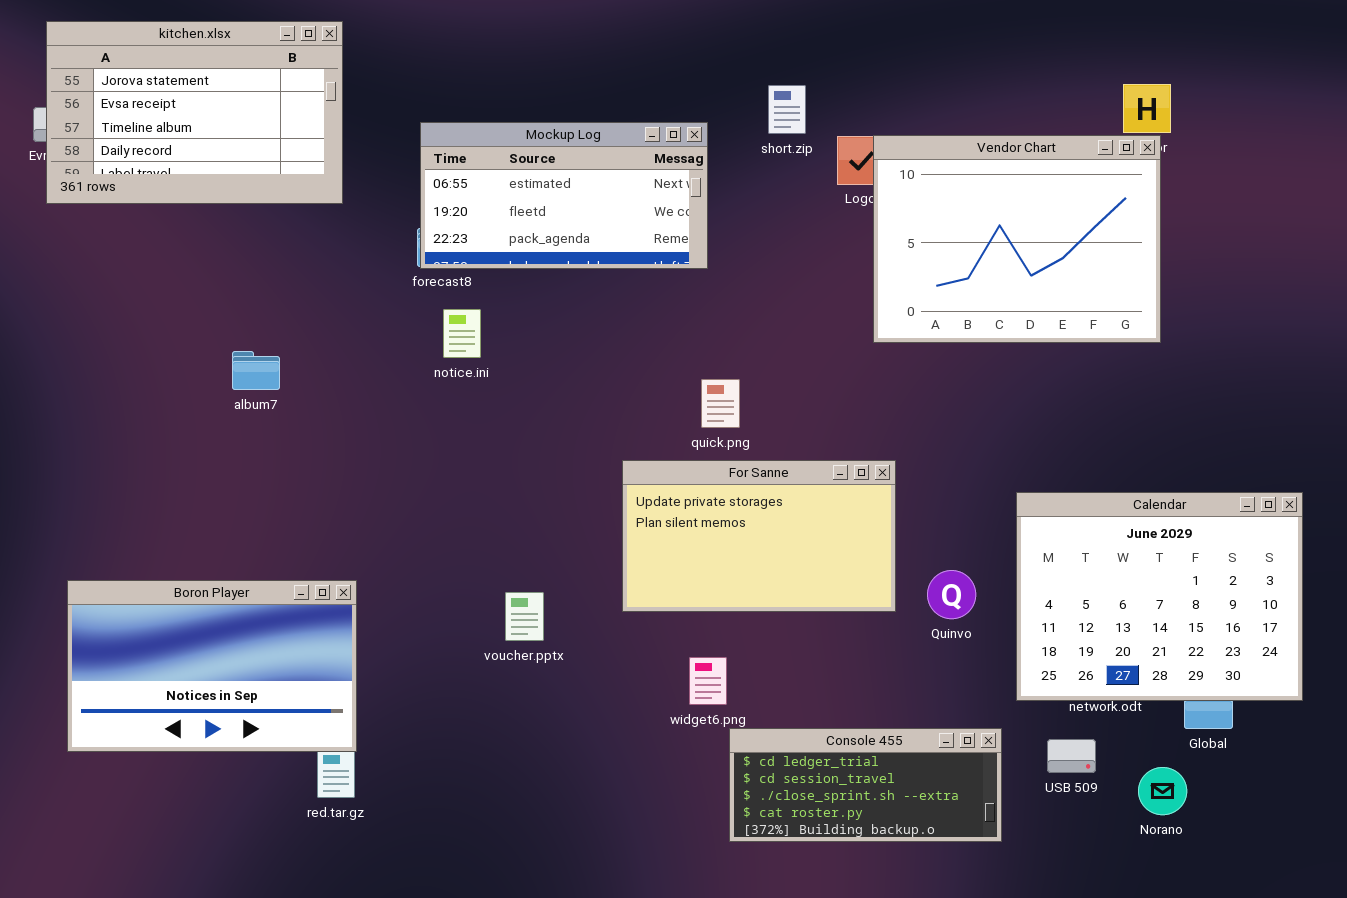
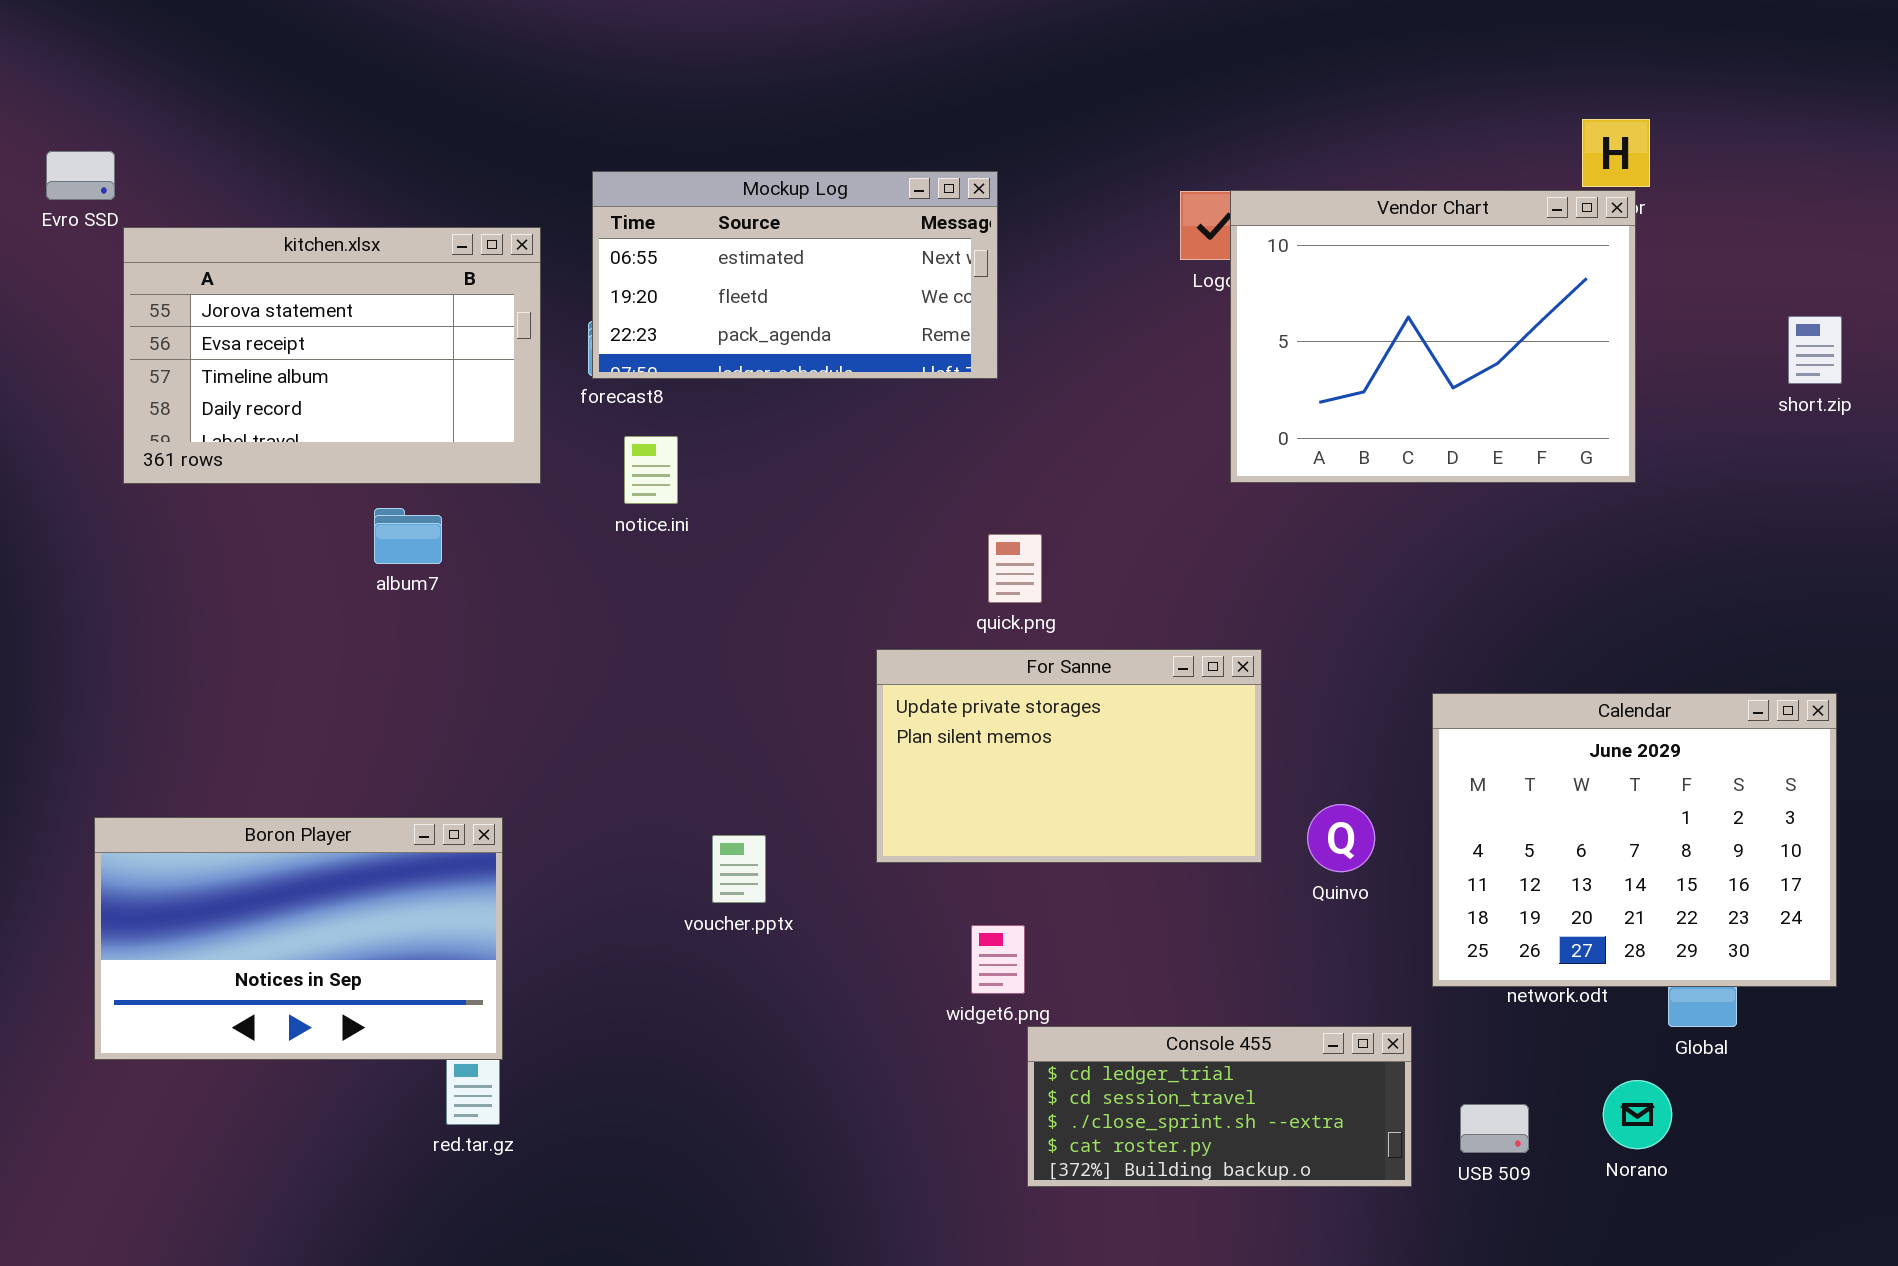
kitchen.xlsx: [46,21,343,204] -> [123,227,541,484], moved
short.zip: [768,85,806,134] -> [1788,316,1842,384], moved
album7: [232,351,280,390] -> [374,508,442,564], moved
USB 509: [1047,739,1096,773] -> [1460,1104,1529,1153], moved

